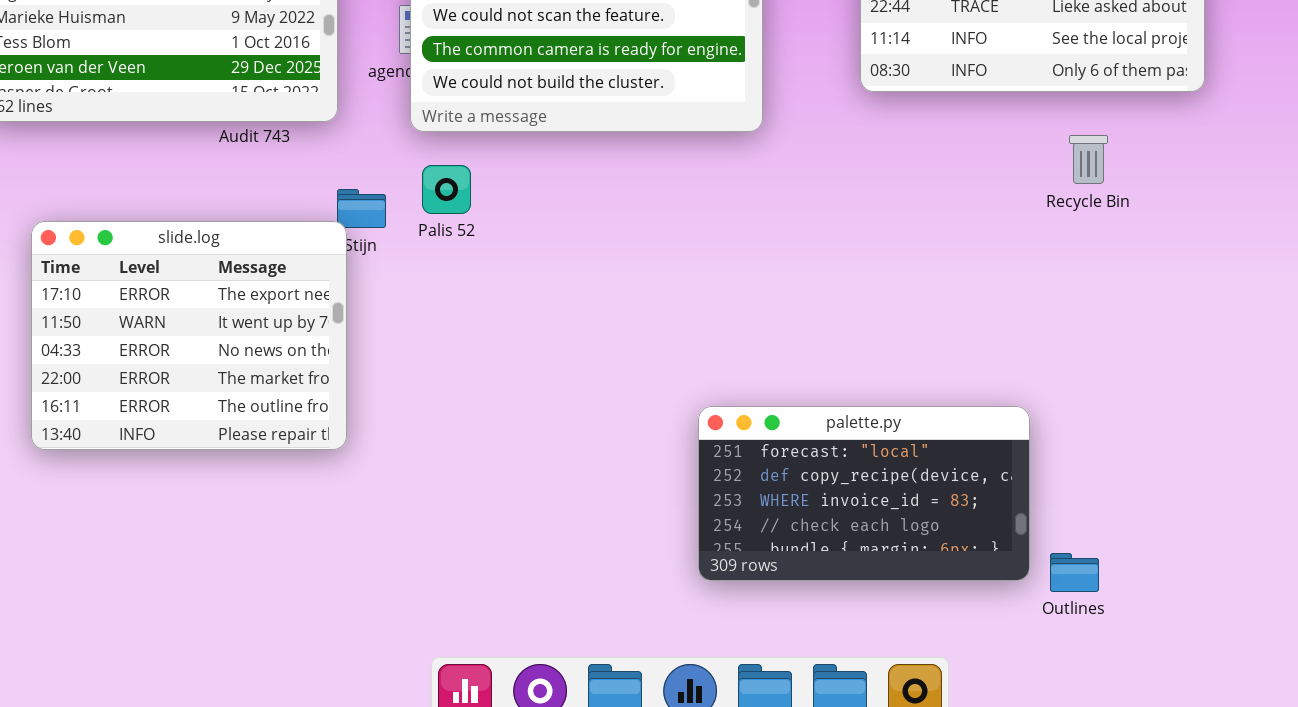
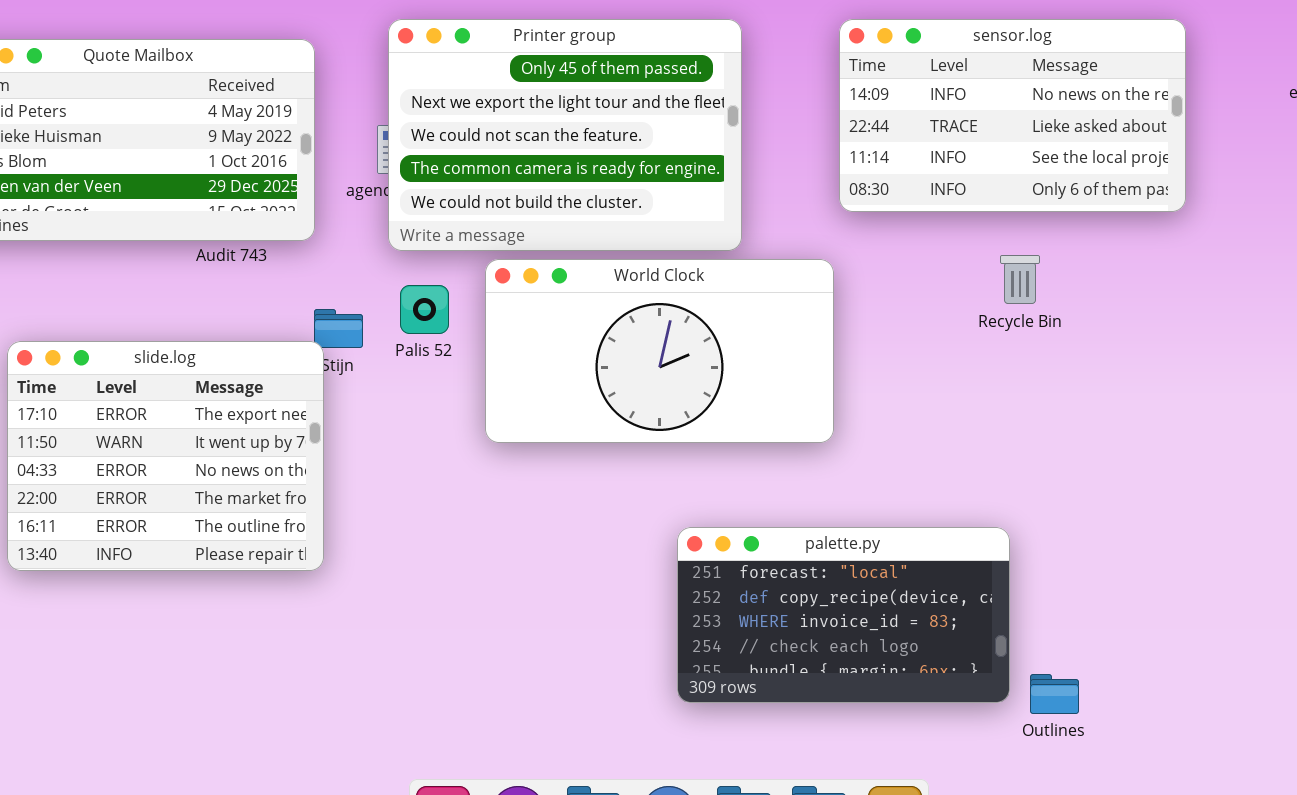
Recycle Bin: [1069,135,1108,184] -> [1000,255,1040,304], moved
World Clock: none -> [485,259,834,443], opened

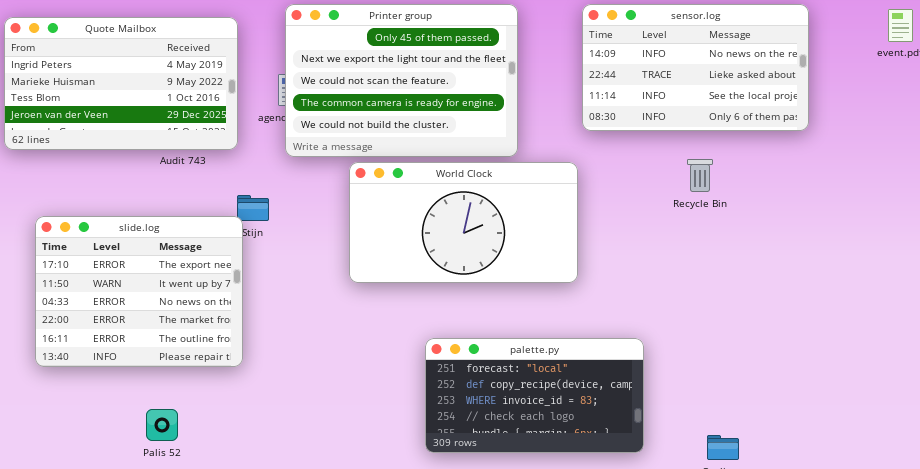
Palis 52: [400,285,449,334] -> [146,409,178,441], moved
palette.py: [677,527,1010,703] -> [425,338,644,453], moved

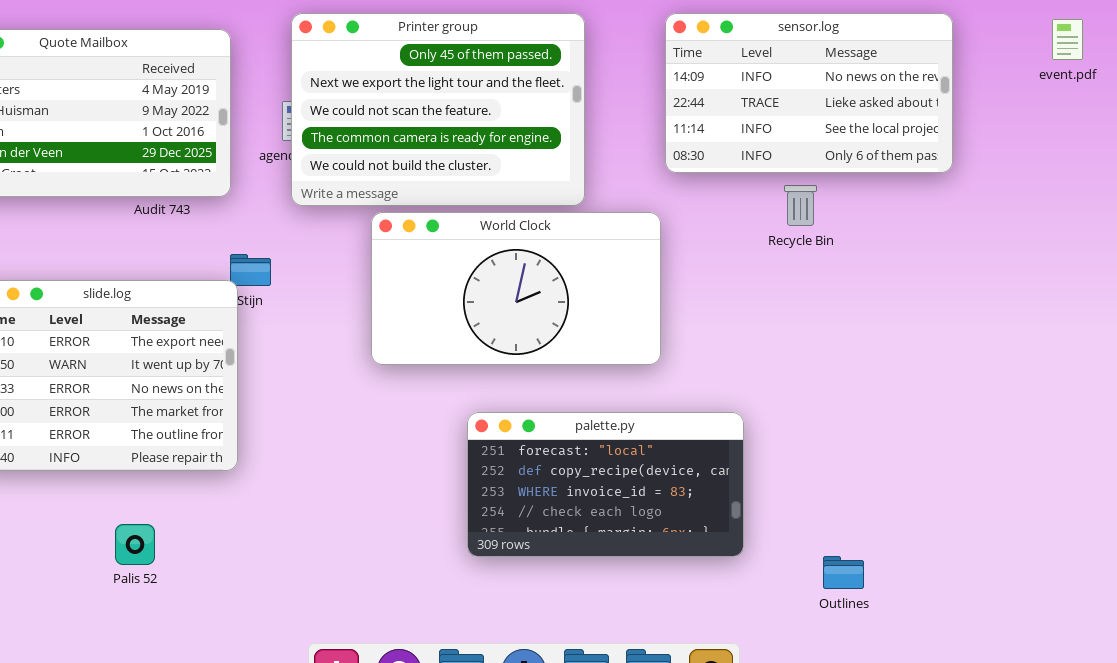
Recycle Bin: [687,159,713,192] -> [784,185,817,226], moved
palette.py: [425,338,644,453] -> [467,412,744,557], moved

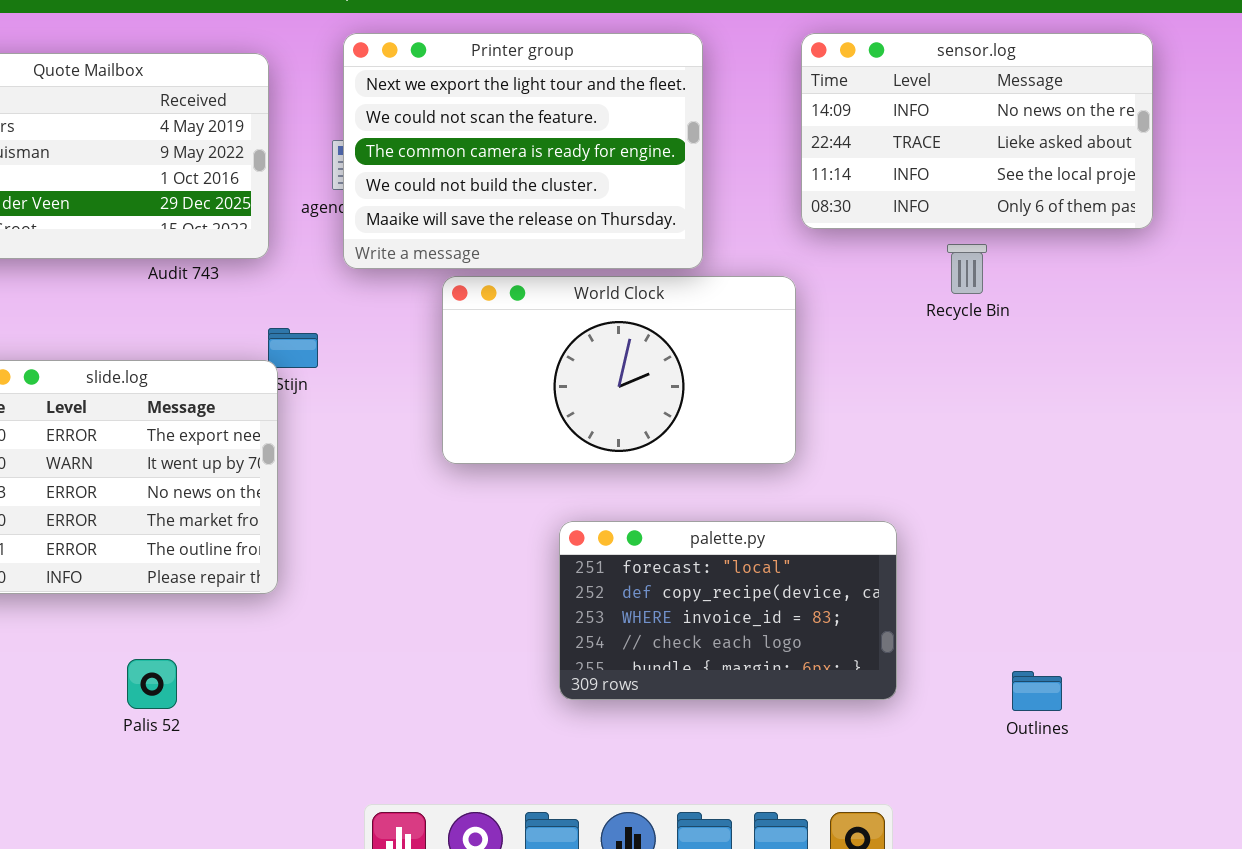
Printer group: [291,13,585,206] -> [343,33,703,269], scrolled down 1 row
Outlines: [823,556,864,589] -> [1012,671,1062,711], moved

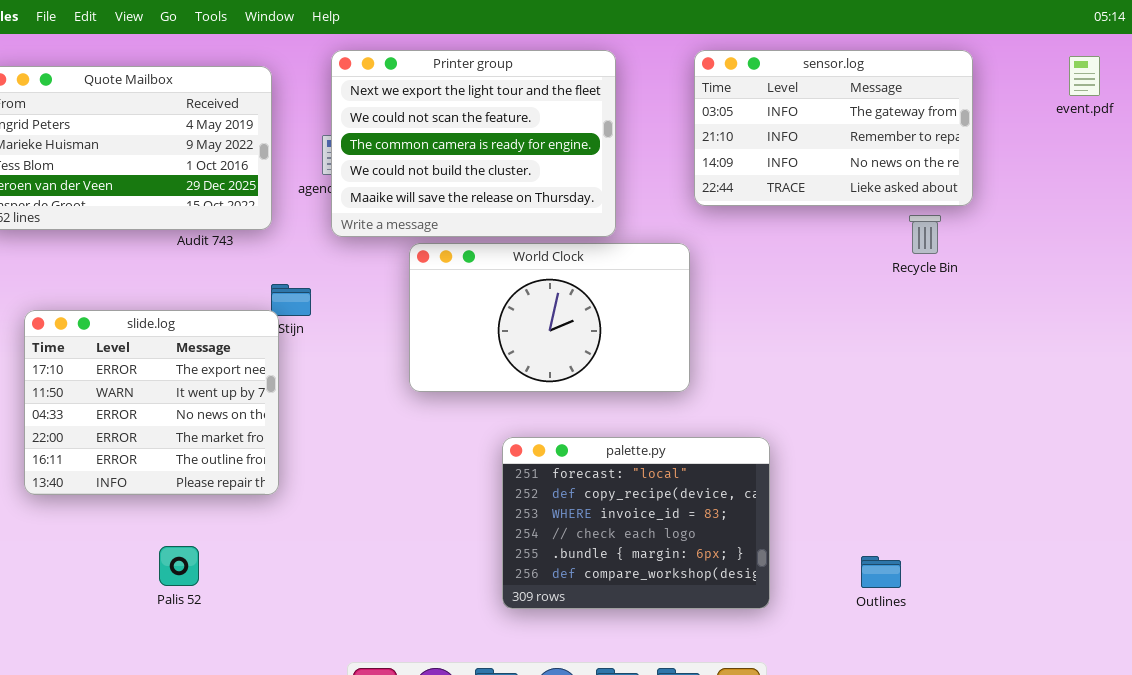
sensor.log: [801,33,1153,229] -> [694,50,973,206], scrolled up 2 rows
Recycle Bin: [947,244,987,294] -> [909,215,941,254], moved
palette.py: [559,521,897,700] -> [502,437,770,609], resized

